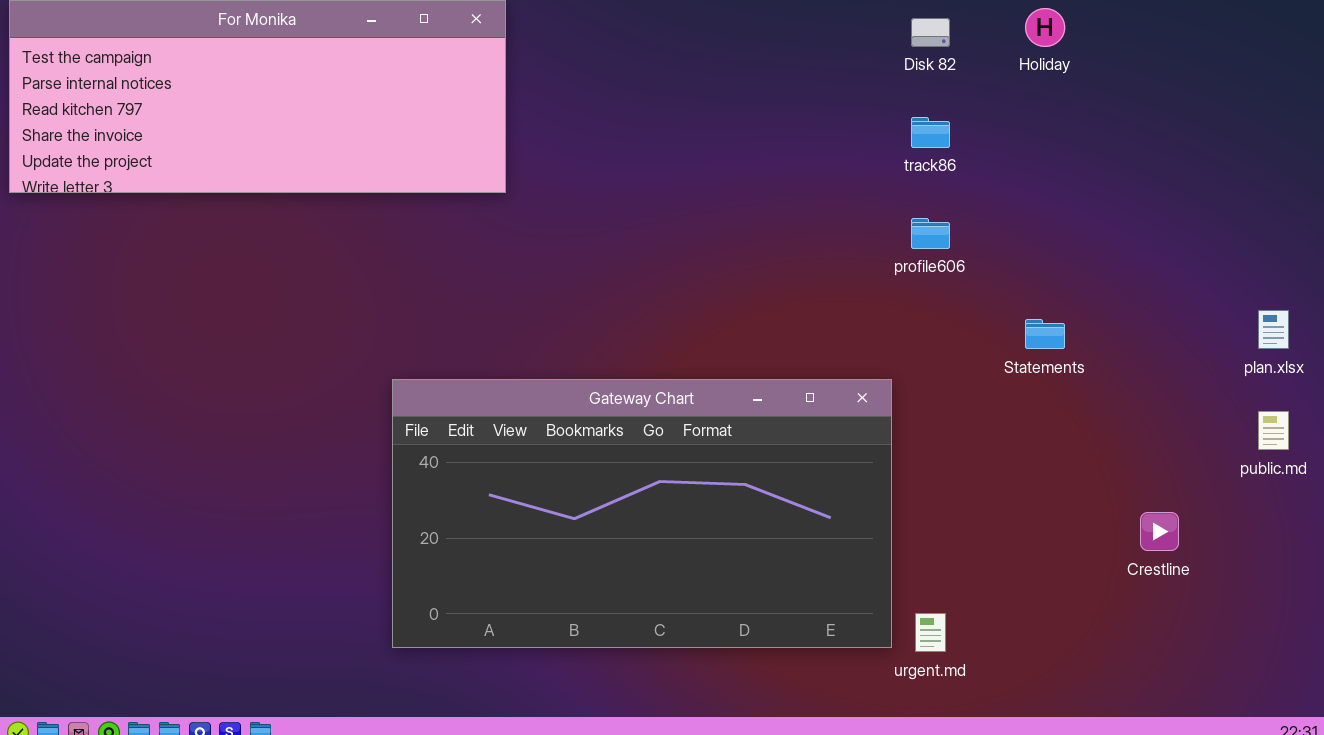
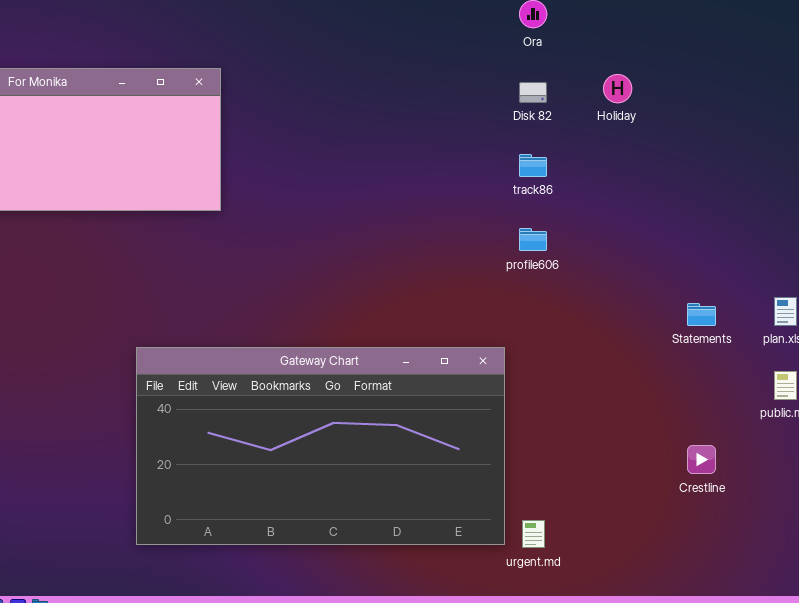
Statements: [1025,319,1065,349] -> [687,303,716,326], moved

